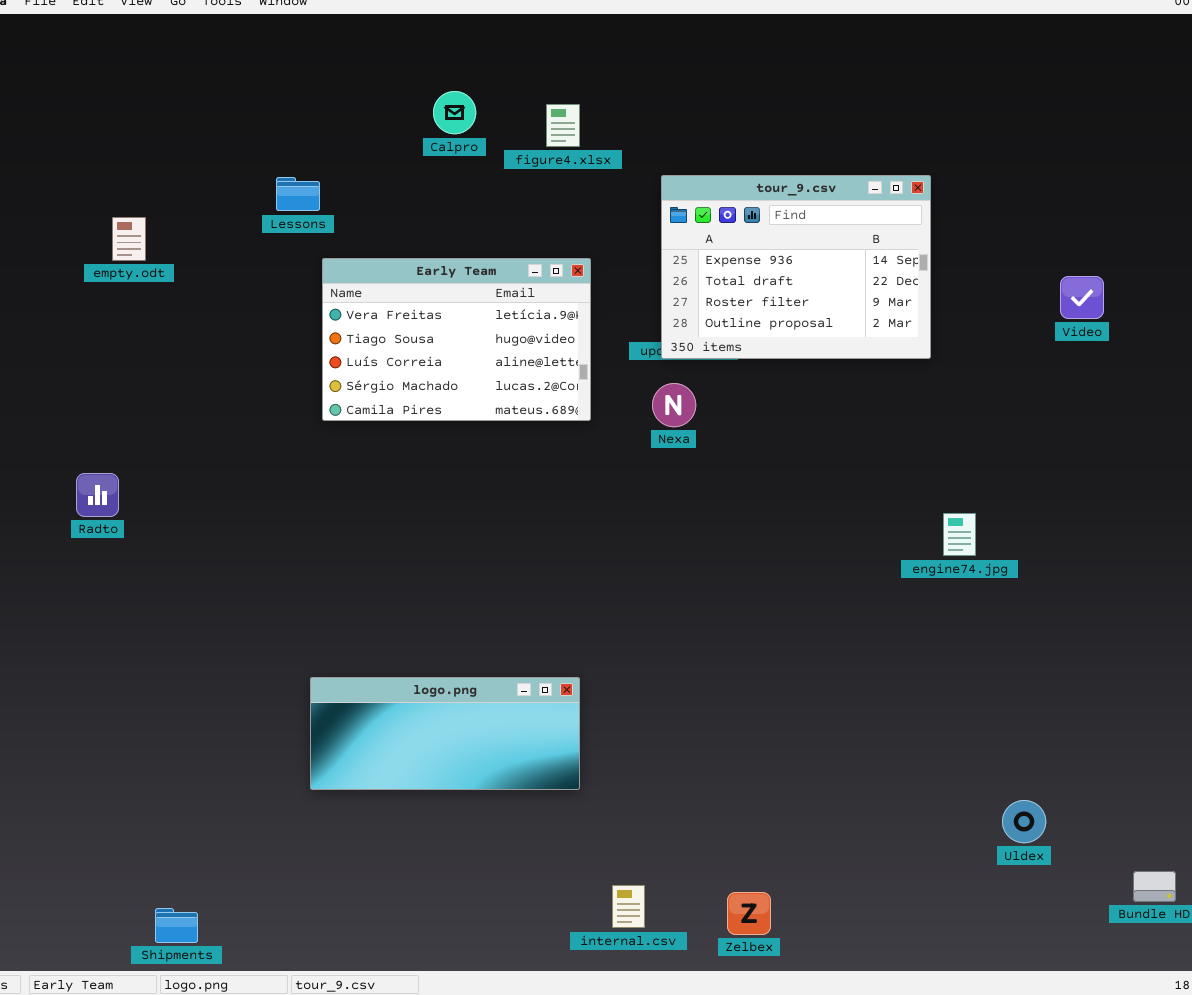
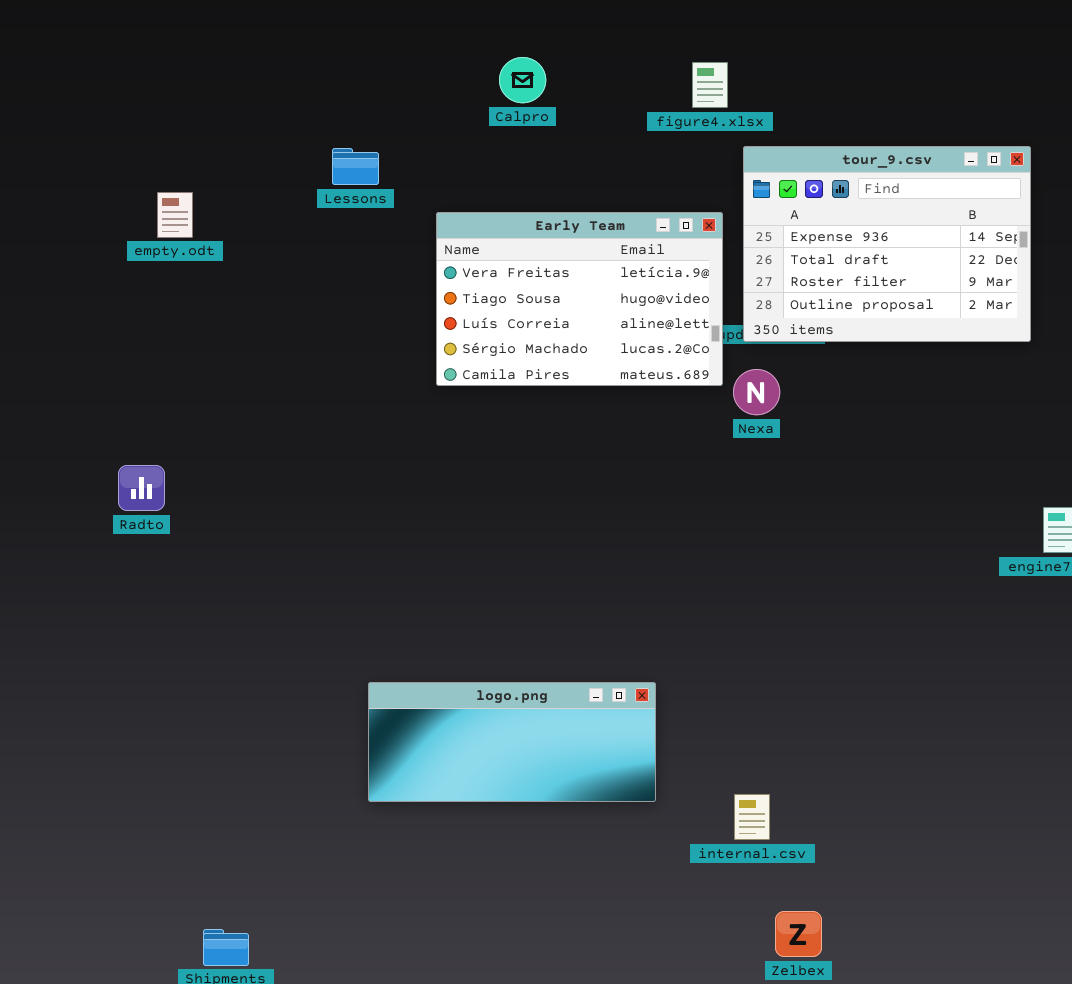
figure4.xlsx: [546,104,580,147] -> [692,62,728,108], moved
Early Team: [322,258,591,421] -> [436,212,723,386], moved
internal.csv: [612,885,645,928] -> [734,794,770,840], moved
Zelbex: [727,892,771,935] -> [775,911,822,957], moved

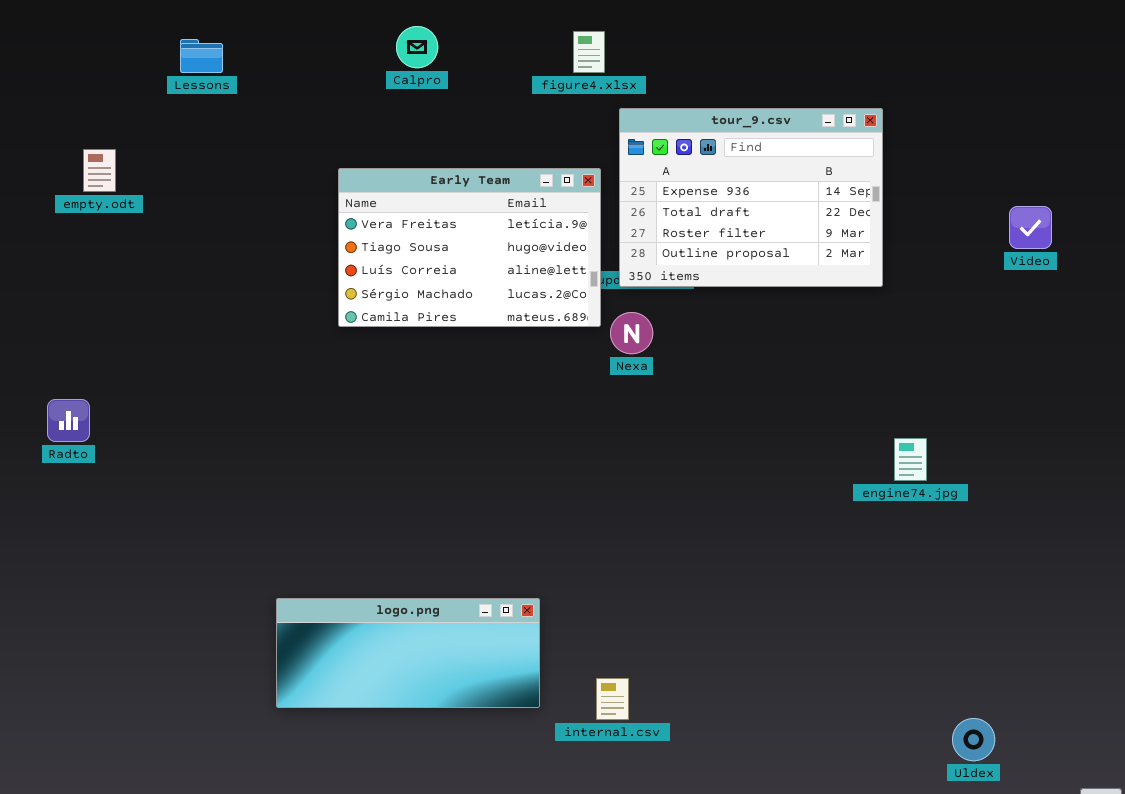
Lessons: [332,148,379,185] -> [180,39,223,73], moved
internal.csv: [734,794,770,840] -> [596,678,629,720], moved

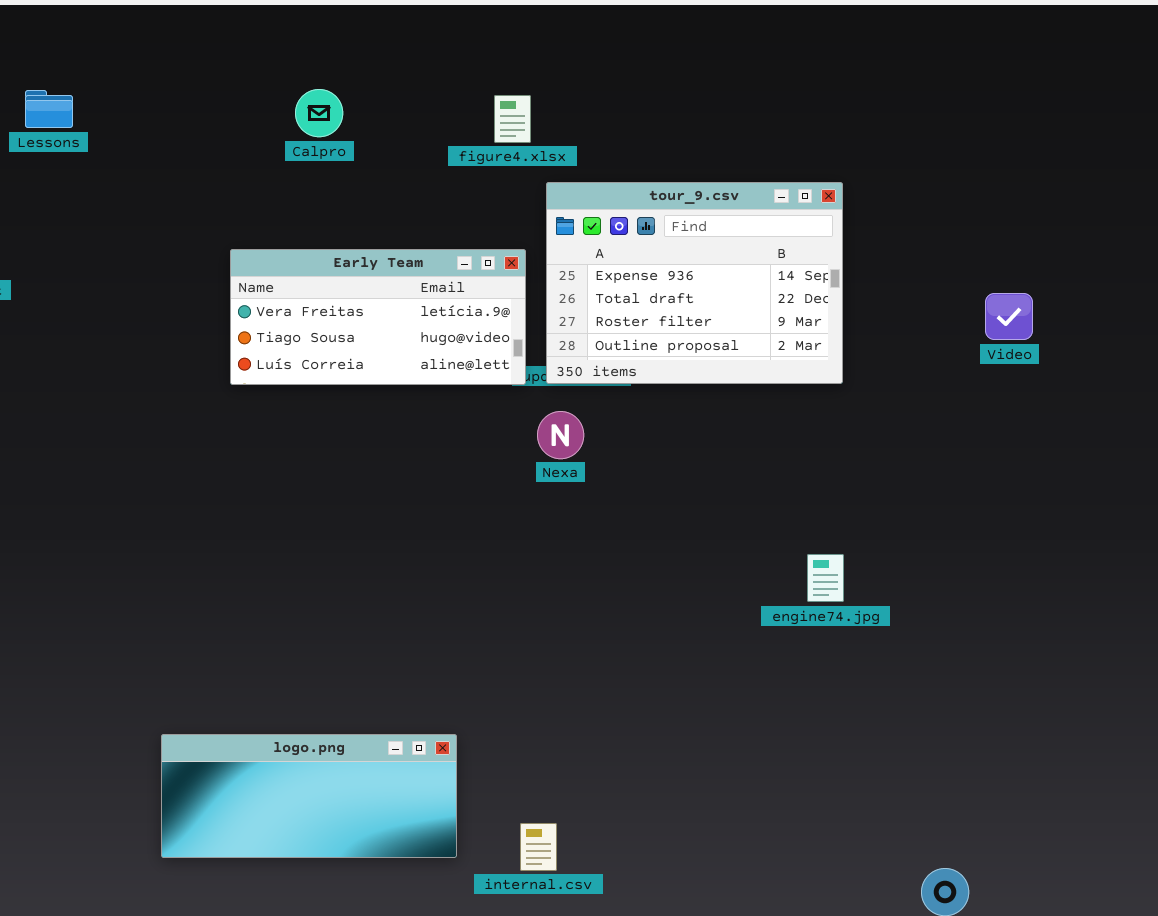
Lessons: [180,39,223,73] -> [25,90,73,128], moved
Early Team: [338,168,601,327] -> [230,249,526,385], resized
engine74.jpg: [894,438,927,481] -> [807,554,844,602], moved

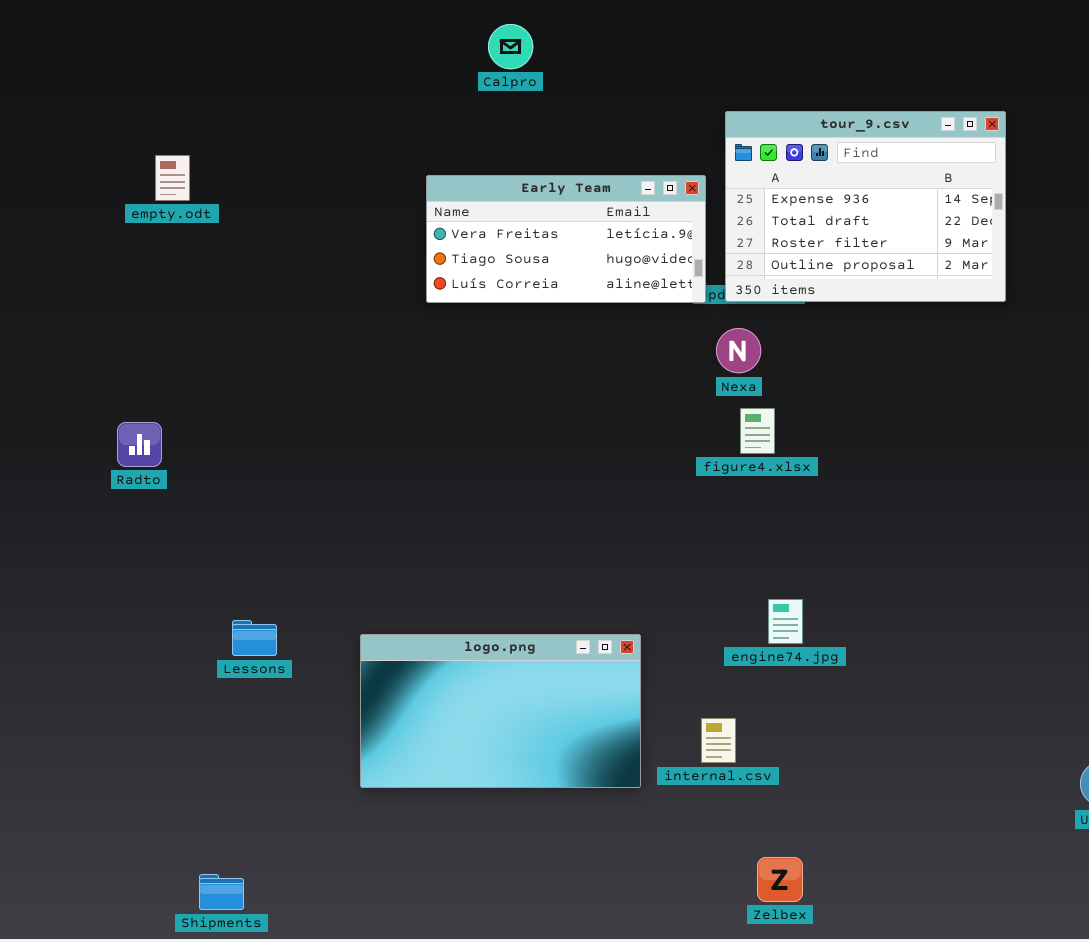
Lessons: [25,90,73,128] -> [232,620,277,656], moved
figure4.xlsx: [494,95,531,143] -> [740,408,775,454], moved
engine74.jpg: [807,554,844,602] -> [768,599,803,644], moved
logo.png: [161,734,457,858] -> [360,634,641,788], resized

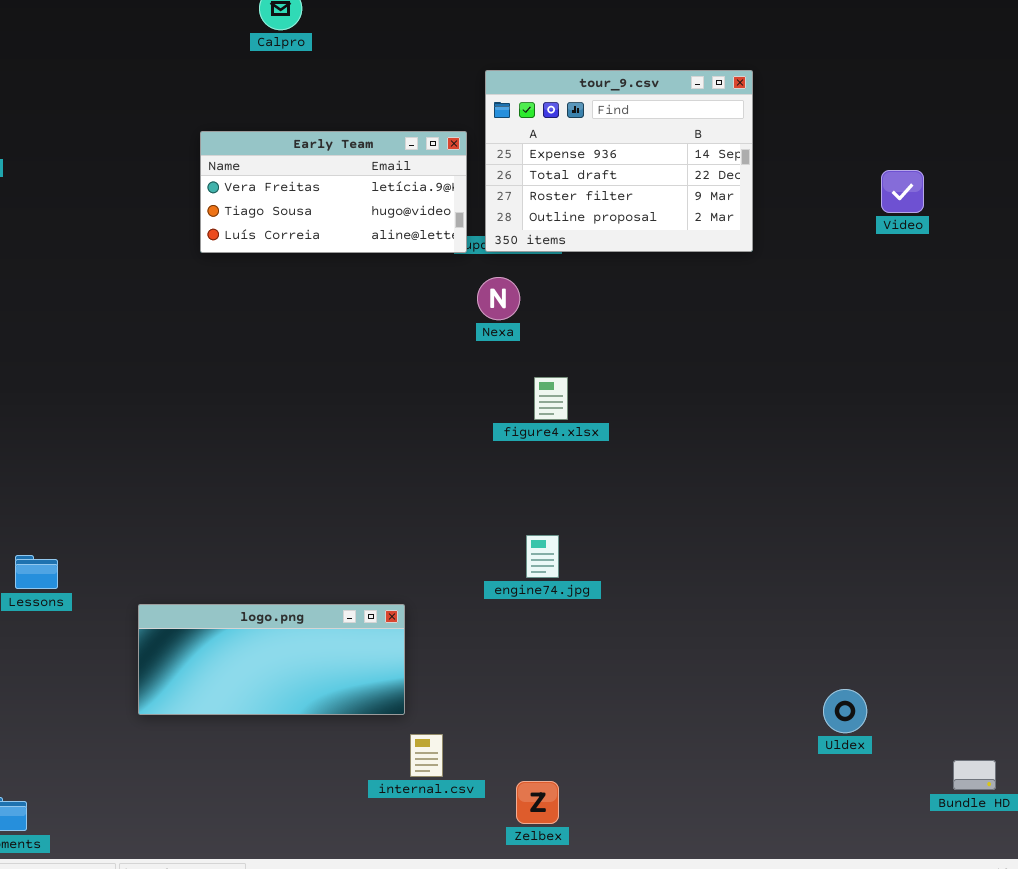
figure4.xlsx: [740,408,775,454] -> [534,377,568,420], moved
logo.png: [360,634,641,788] -> [138,604,405,715], resized
internal.csv: [701,718,736,763] -> [410,734,443,777], moved

